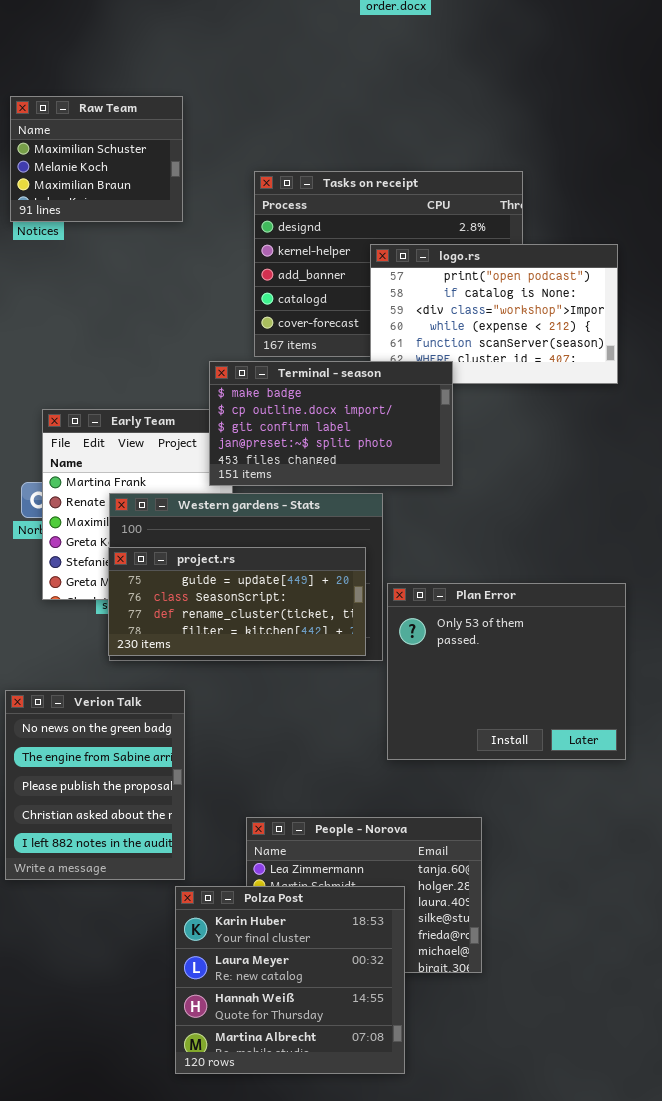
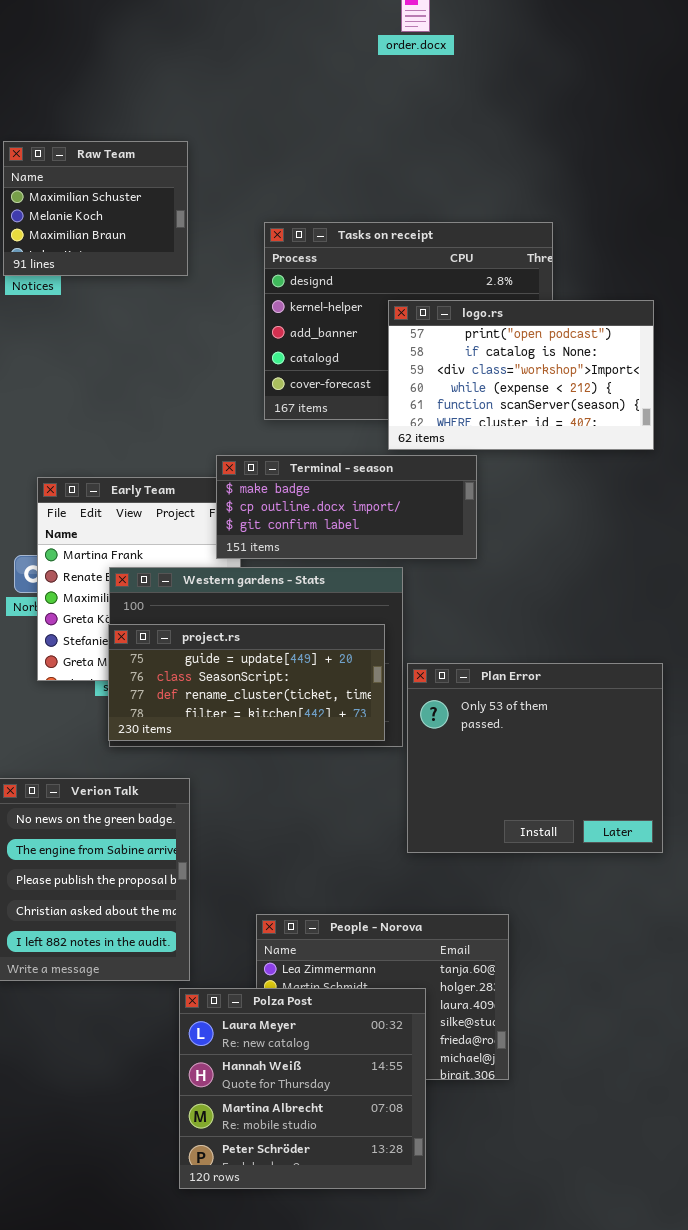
Terminal - season: [209,361,453,486] -> [216,455,477,559], resized
Polza Post: [175,886,405,1074] -> [179,988,426,1189], scrolled down 1 row

